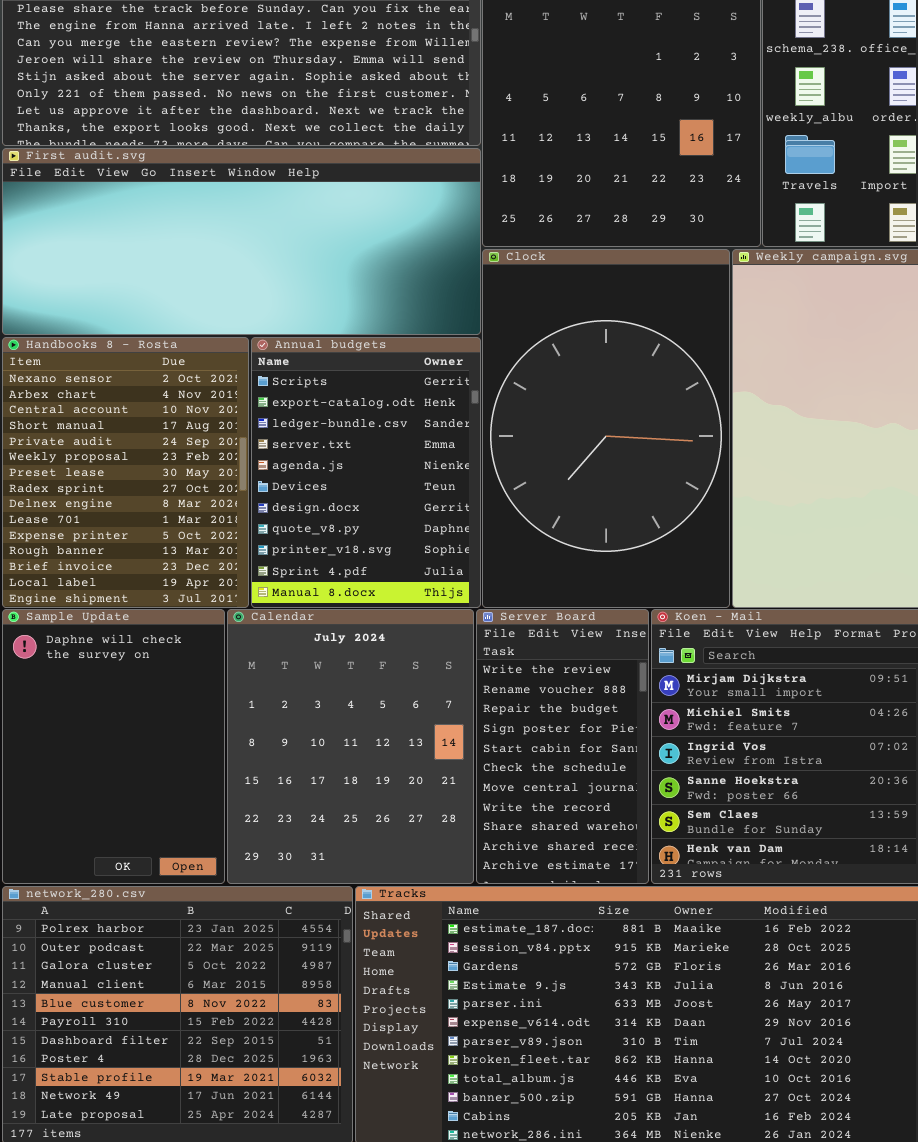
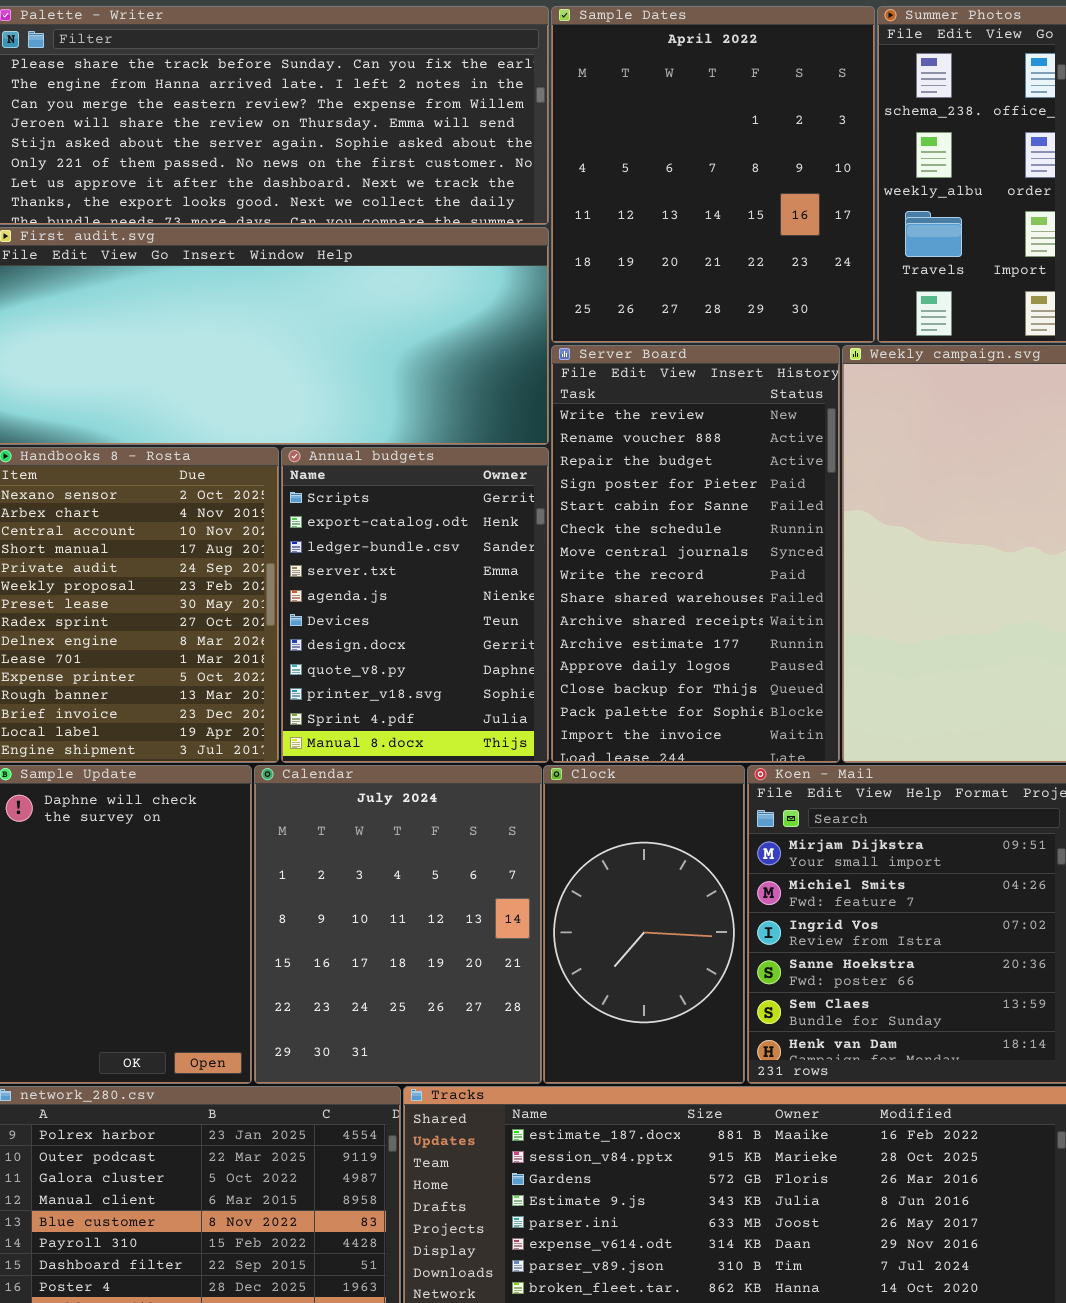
Clock: [482,249,730,608] -> [543,765,745,1084], moved, resized
Server Board: [476,609,649,884] -> [551,345,840,763], moved, resized

